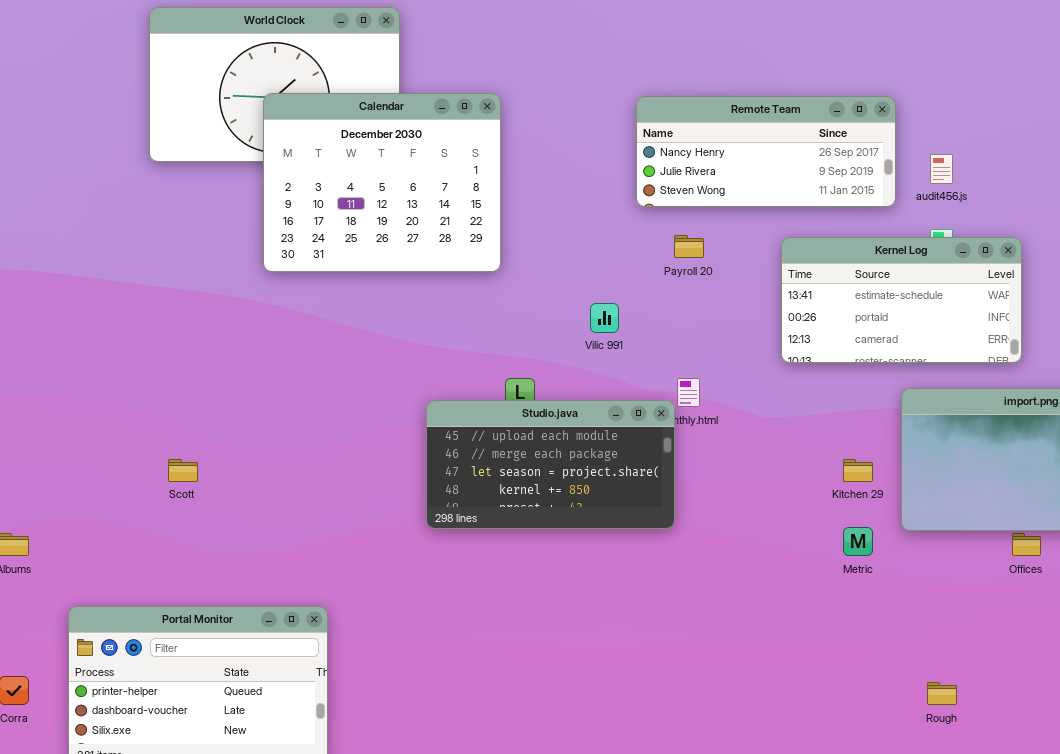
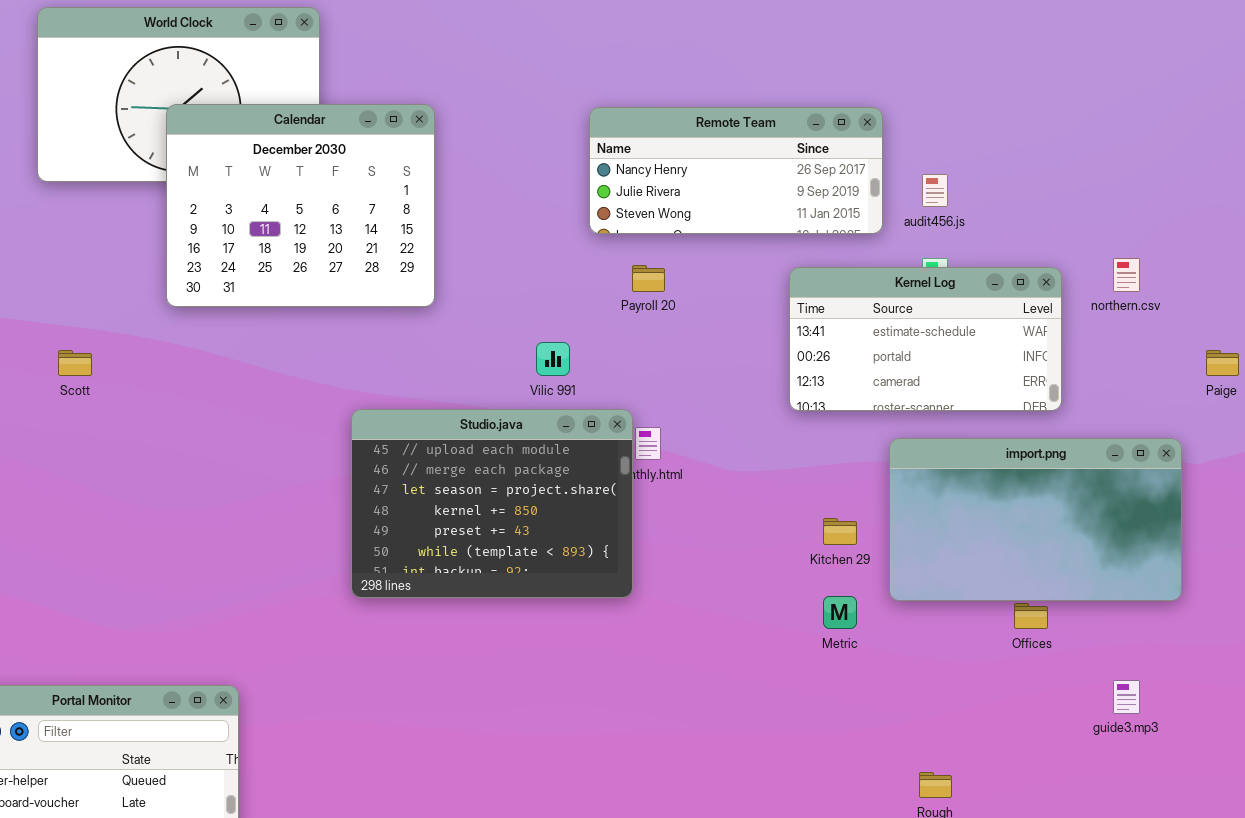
Kernel Log: [781,237,1022,363] -> [789,267,1062,411], moved
Studio.java: [426,400,675,529] -> [351,409,633,598], resized
Scott: [168,459,198,482] -> [58,350,92,376], moved

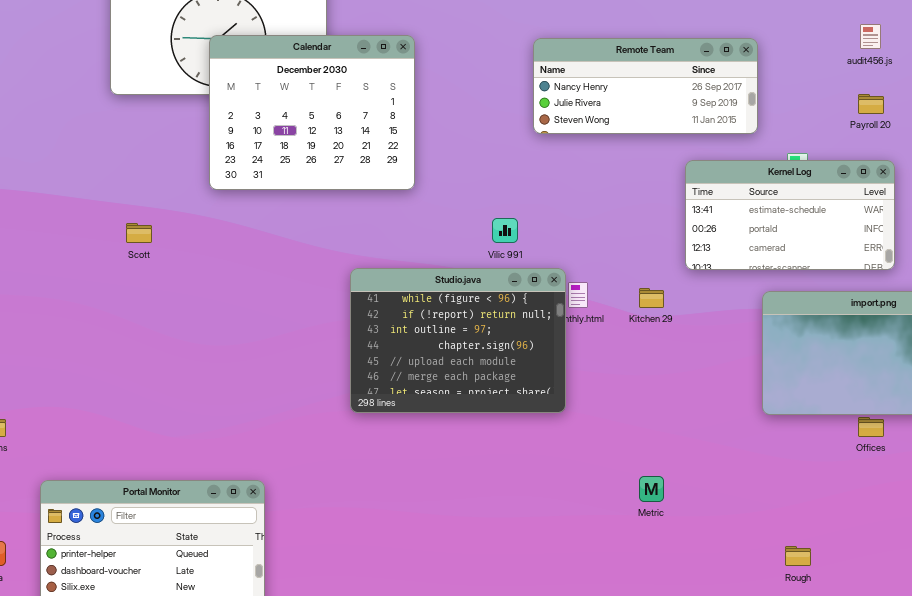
audit456.js: [922,174,948,207] -> [860,24,881,49], moved
Payroll 20: [632,265,665,292] -> [858,94,884,114], moved
Studio.java: [351,409,633,598] -> [350,268,566,413], scrolled up 4 rows
Kitchen 29: [823,518,857,545] -> [639,288,664,308], moved
Metric: [823,596,857,629] -> [639,476,664,502], moved

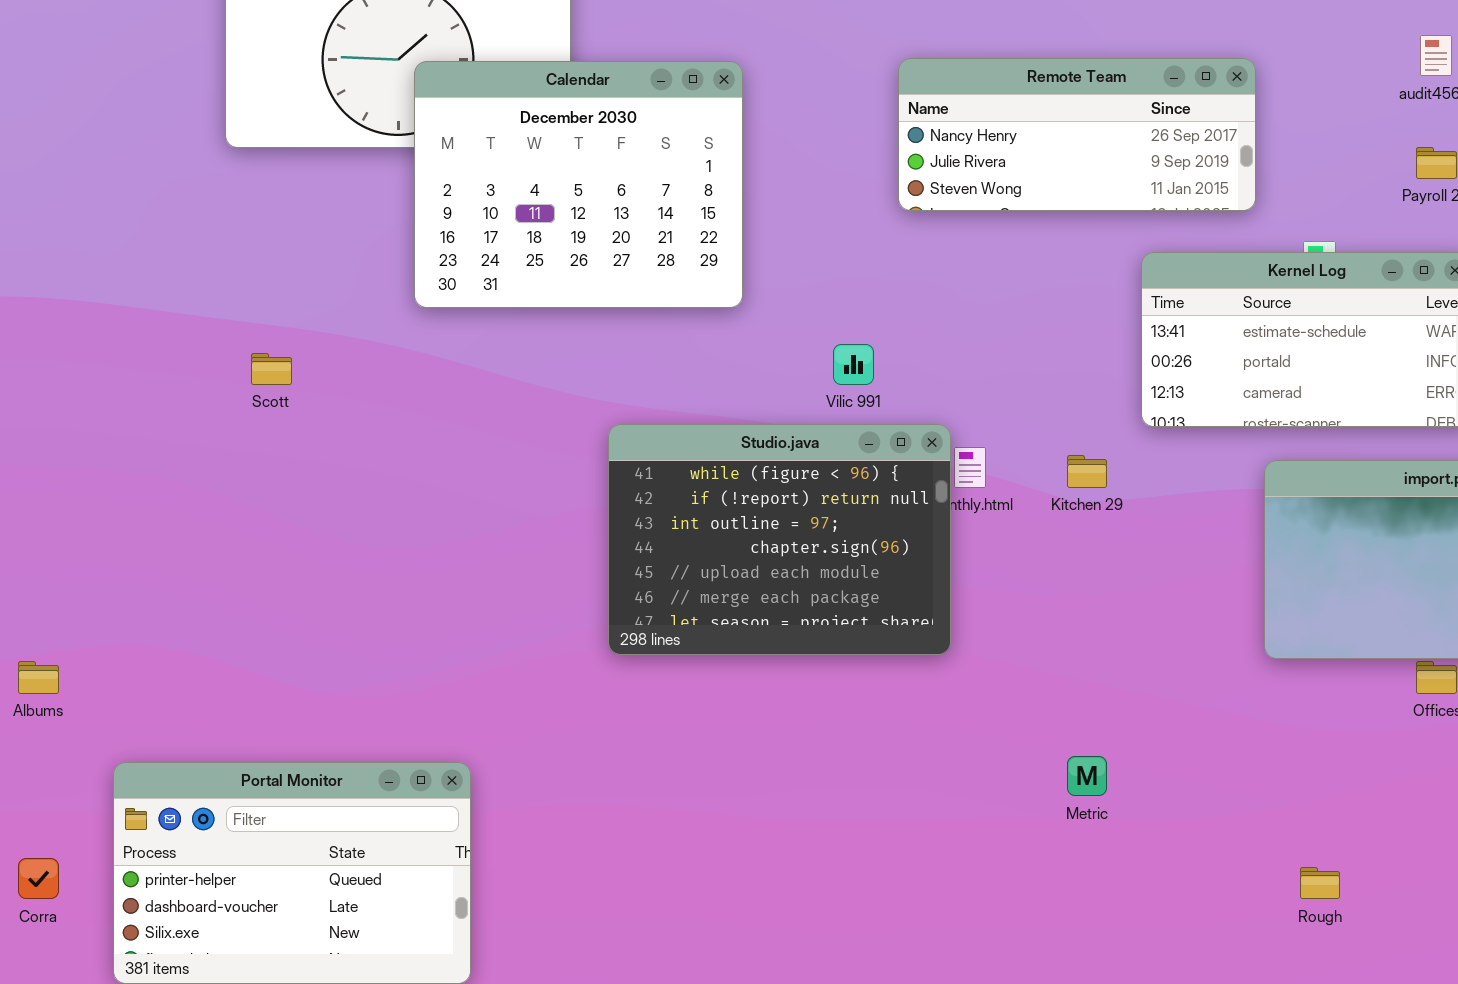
Calendar: [209,35,415,190] -> [414,61,743,308], moved

